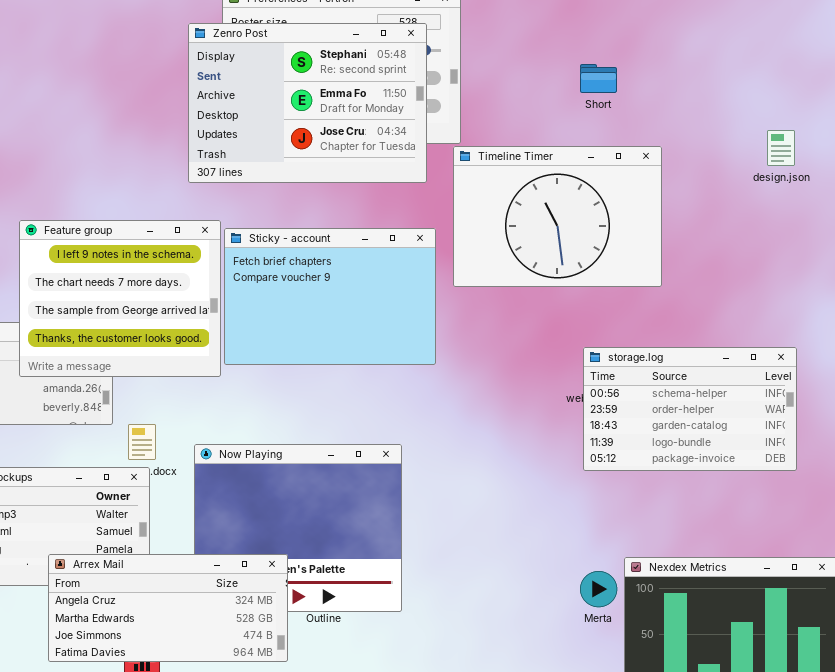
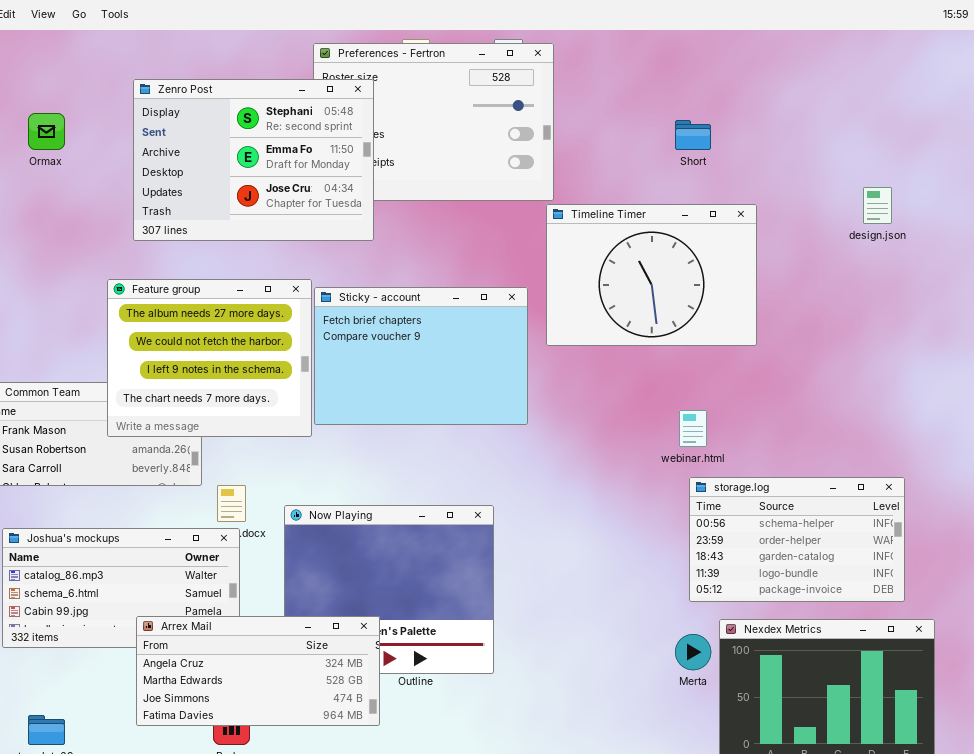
Zenro Post: [188,23,427,183] -> [133,79,374,241], moved
Feature group: [19,220,221,377] -> [107,279,312,437], scrolled up 2 rows
storage.log: [583,347,797,471] -> [689,477,905,602], moved

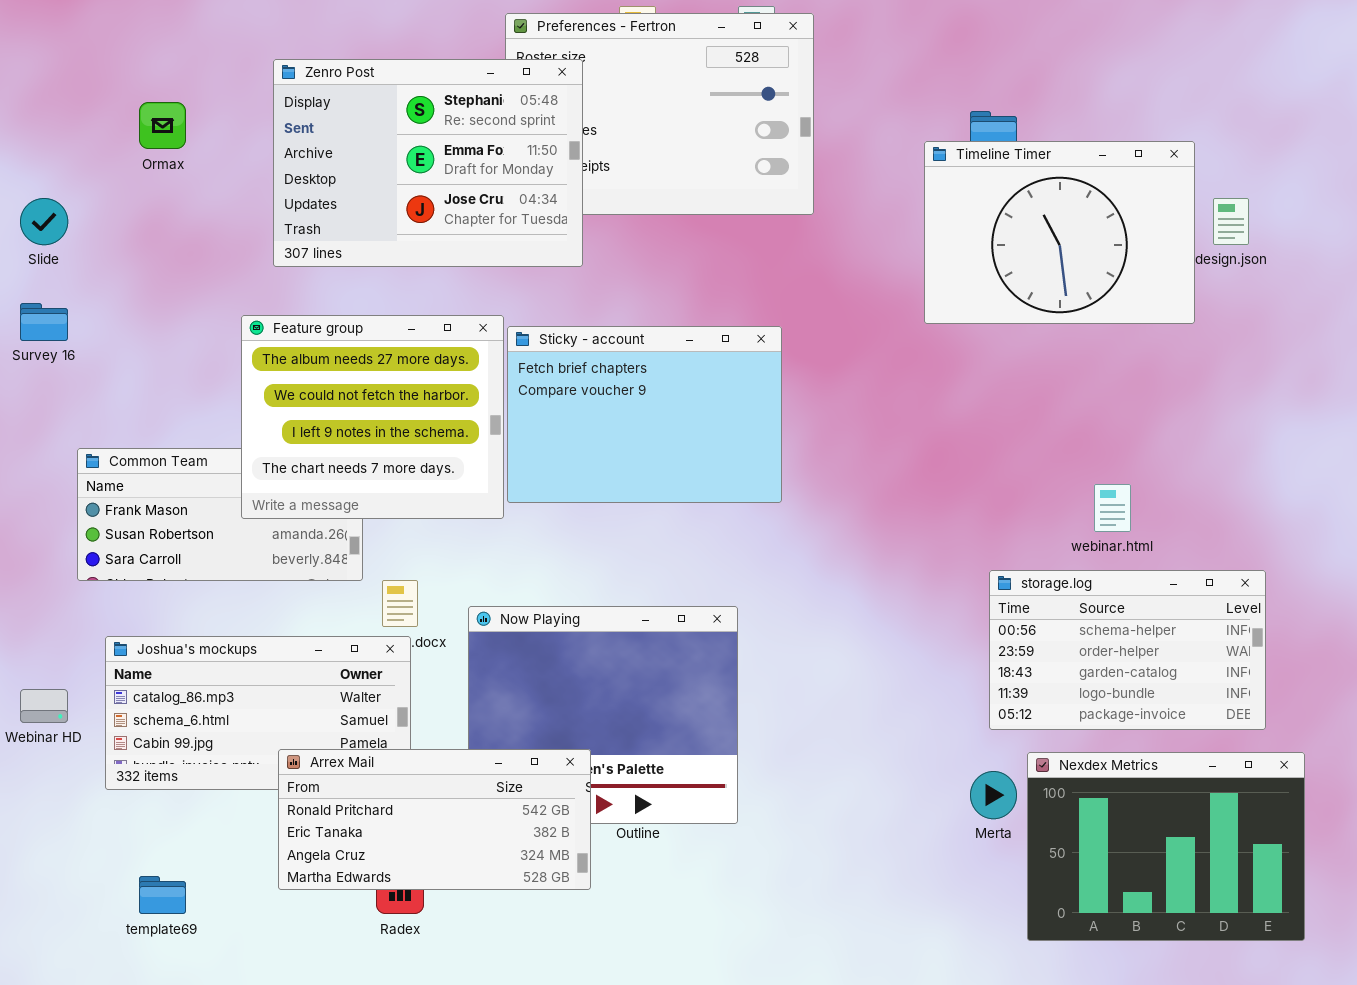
Timeline Timer: [546,204,757,346] -> [924,141,1195,324], moved
webinar.html: [679,410,707,447] -> [1094,484,1131,532], moved
Arrex Mail: [136,616,380,726] -> [278,749,591,890], scrolled up 2 rows

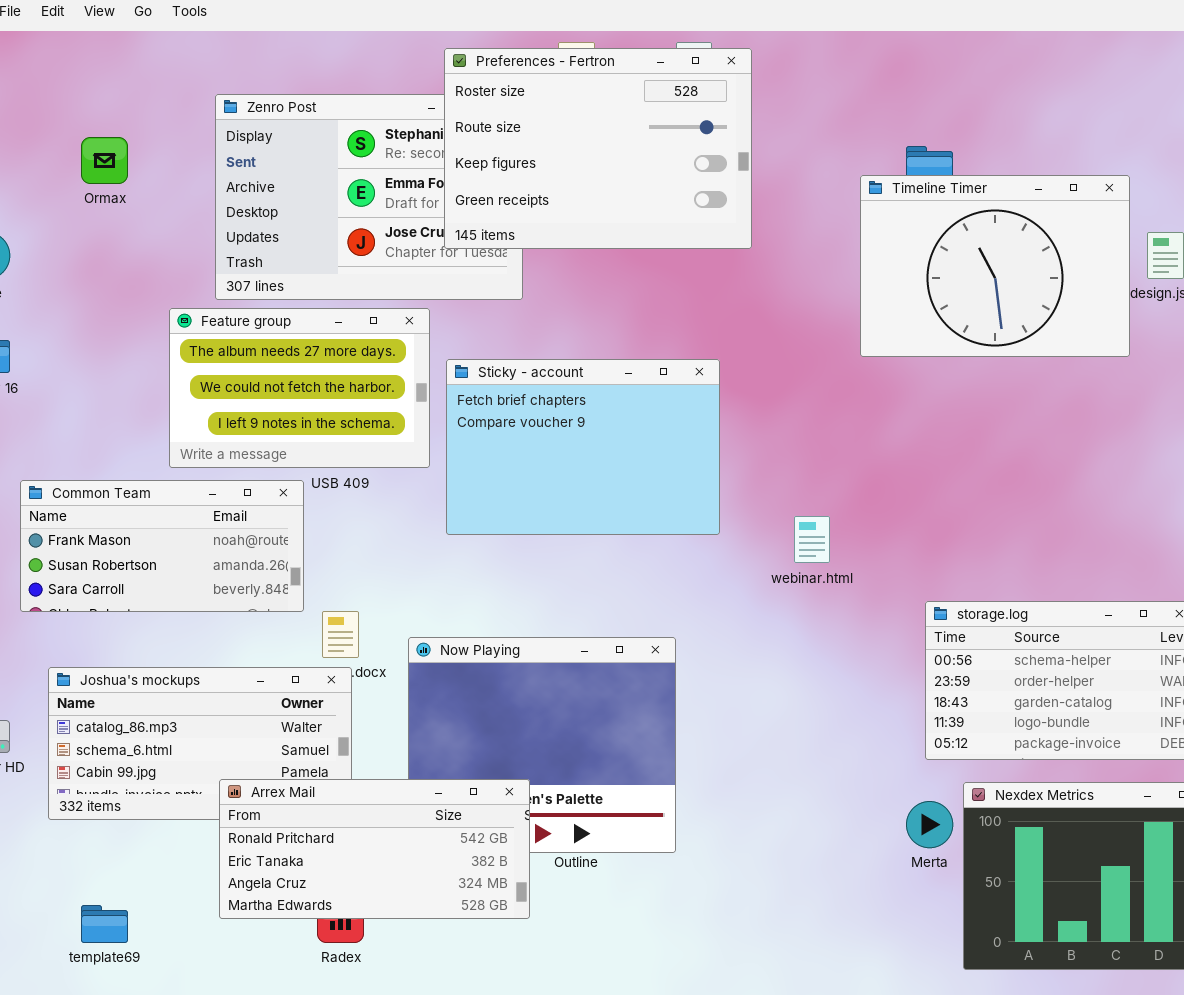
Preferences - Fertron: [505,13,814,215] -> [444,48,752,249], raised
Feature group: [241,315,504,519] -> [169,308,430,468], moved, resized
webinar.html: [1094,484,1131,532] -> [794,516,830,563], moved

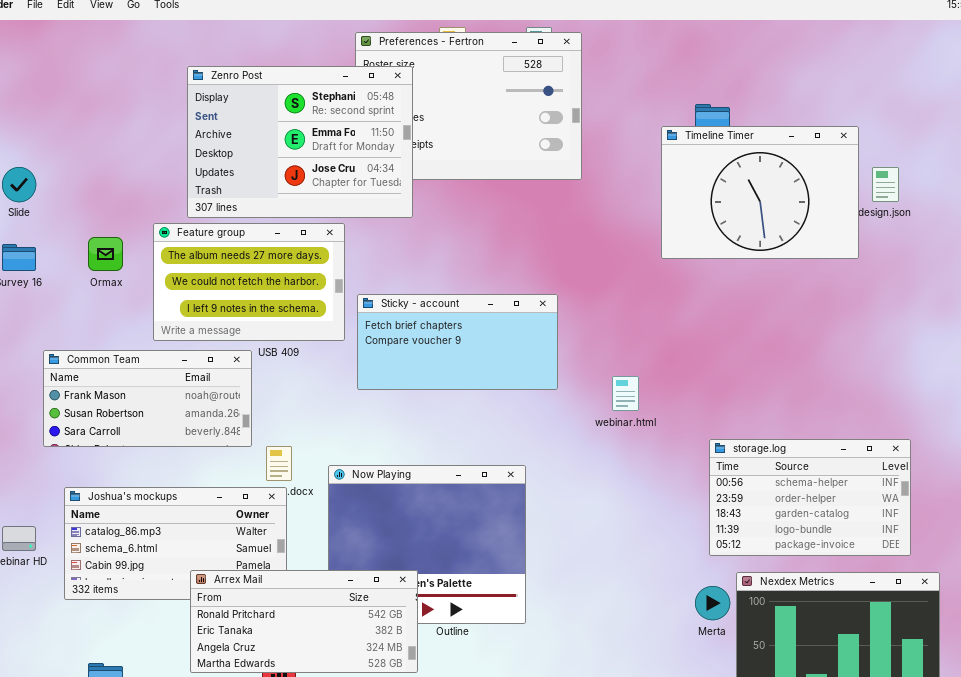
Zenro Post: [215,94,523,300] -> [187,66,413,218], raised
Ormax: [81,137,128,184] -> [88,237,123,271], moved
Sticky - account: [446,359,720,535] -> [357,294,558,390], resized

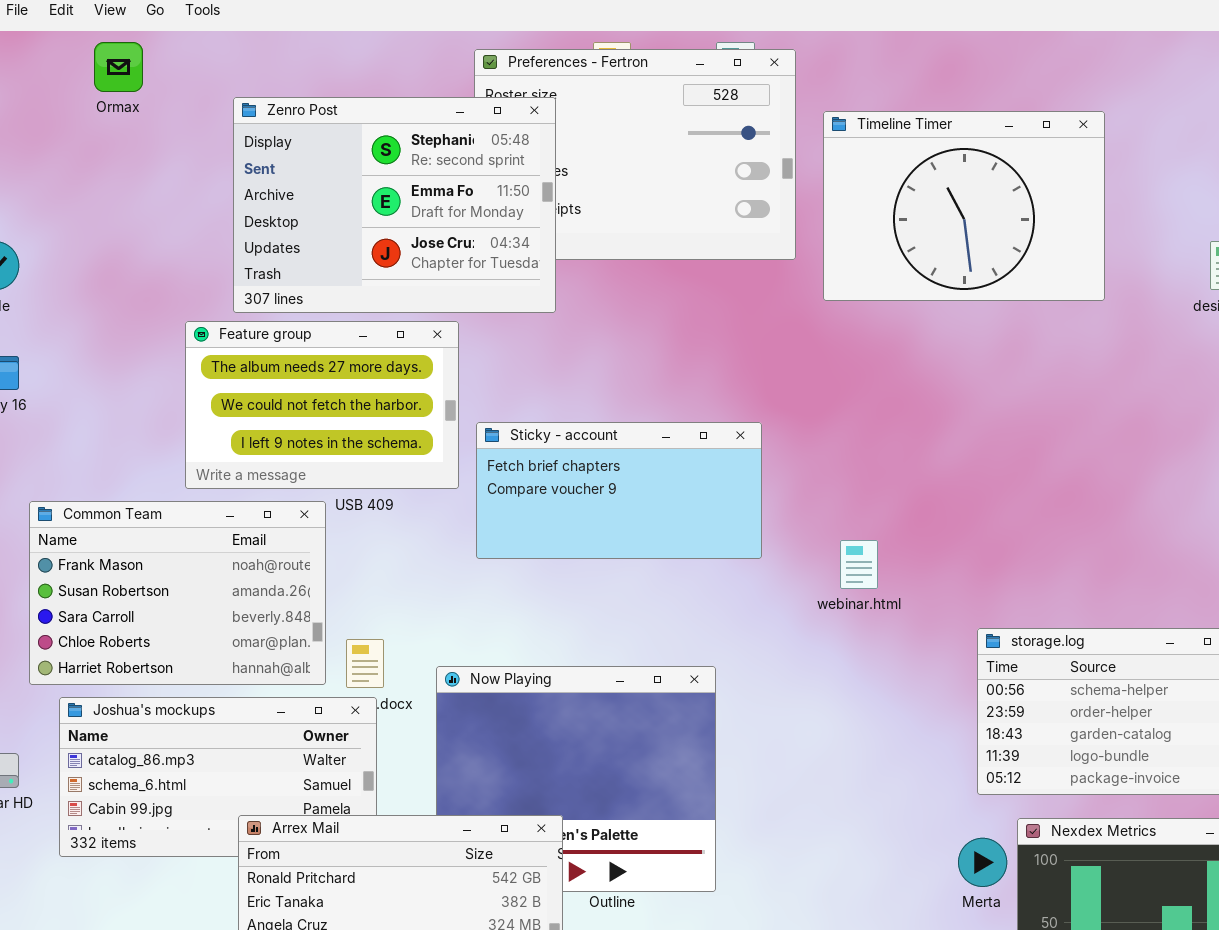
Timeline Timer: [661,126,859,259] -> [823,111,1105,301], moved
Ormax: [88,237,123,271] -> [94,42,143,92], moved
Common Team: [43,350,252,447] -> [29,501,326,685], resized

